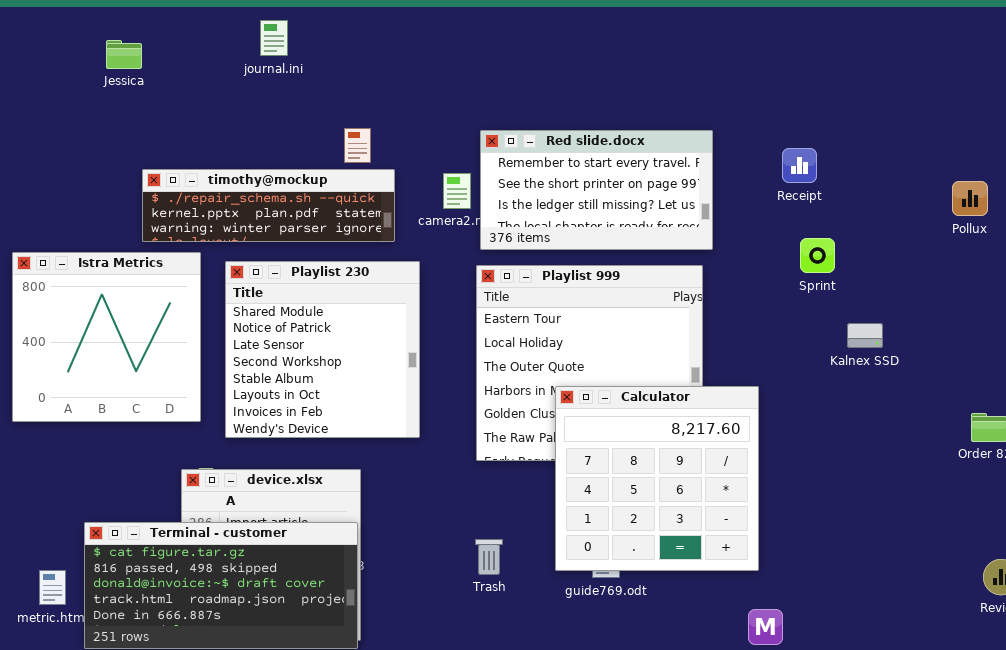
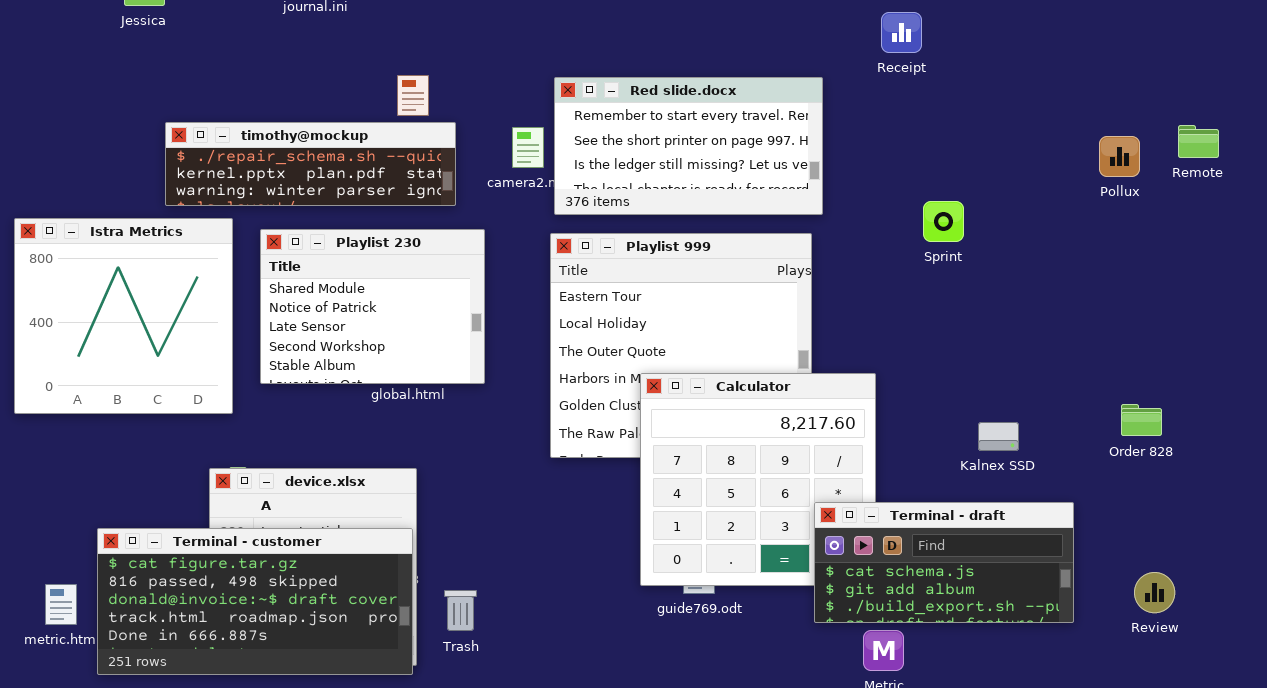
Receipt: [782,148,817,183] -> [881,12,922,53], moved
Playlist 230: [225,261,420,438] -> [260,229,485,384], resized
Kalnex SSD: [847,323,883,348] -> [978,422,1019,451], moved
Terminal - draft: none -> [814,502,1074,623], opened
Trash: [475,539,503,575] -> [444,590,477,631], moved

